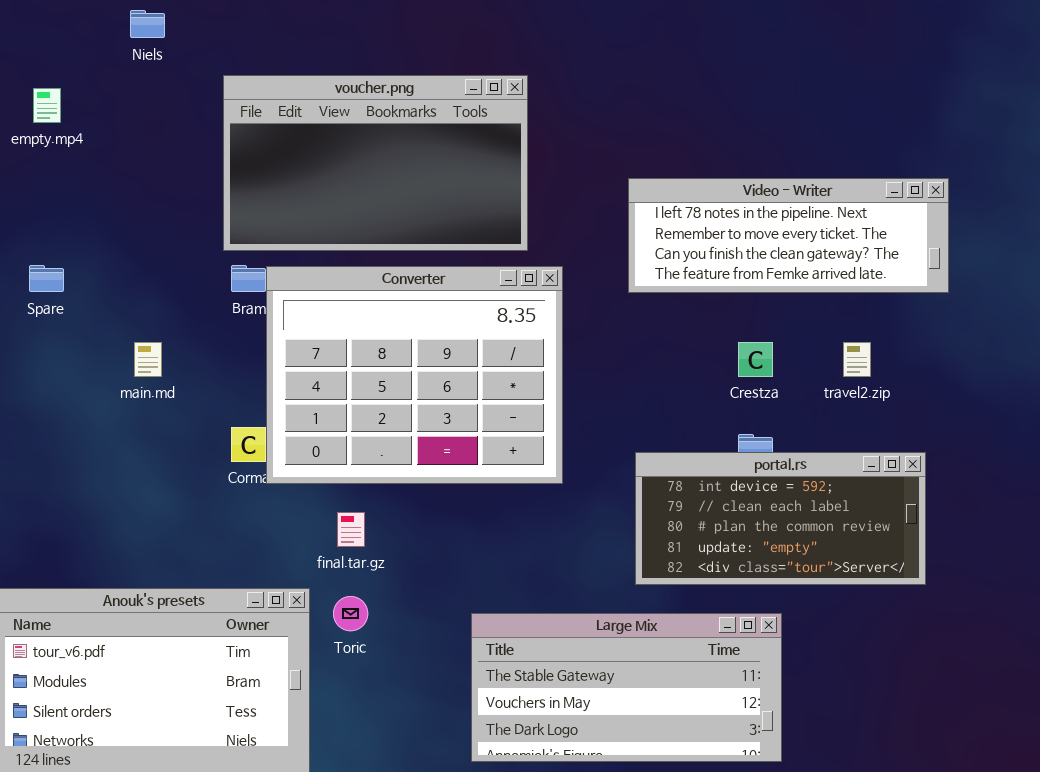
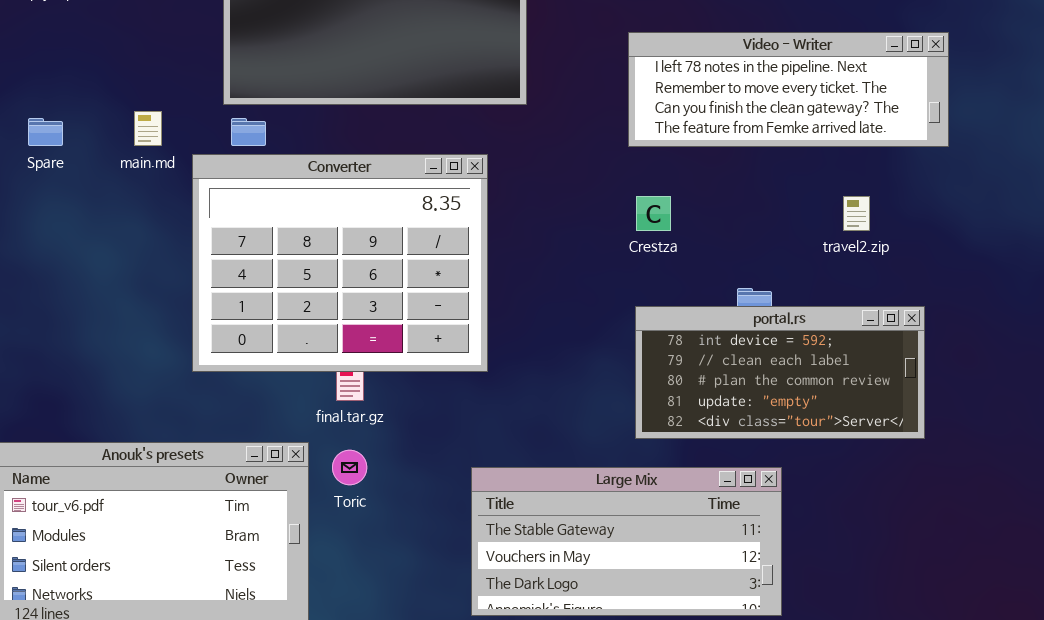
Converter: [266,266,563,484] -> [192,154,488,372], moved
main.md: [134,342,162,377] -> [134,111,162,146], moved
Crestza: [738,342,773,377] -> [636,196,671,231], moved

